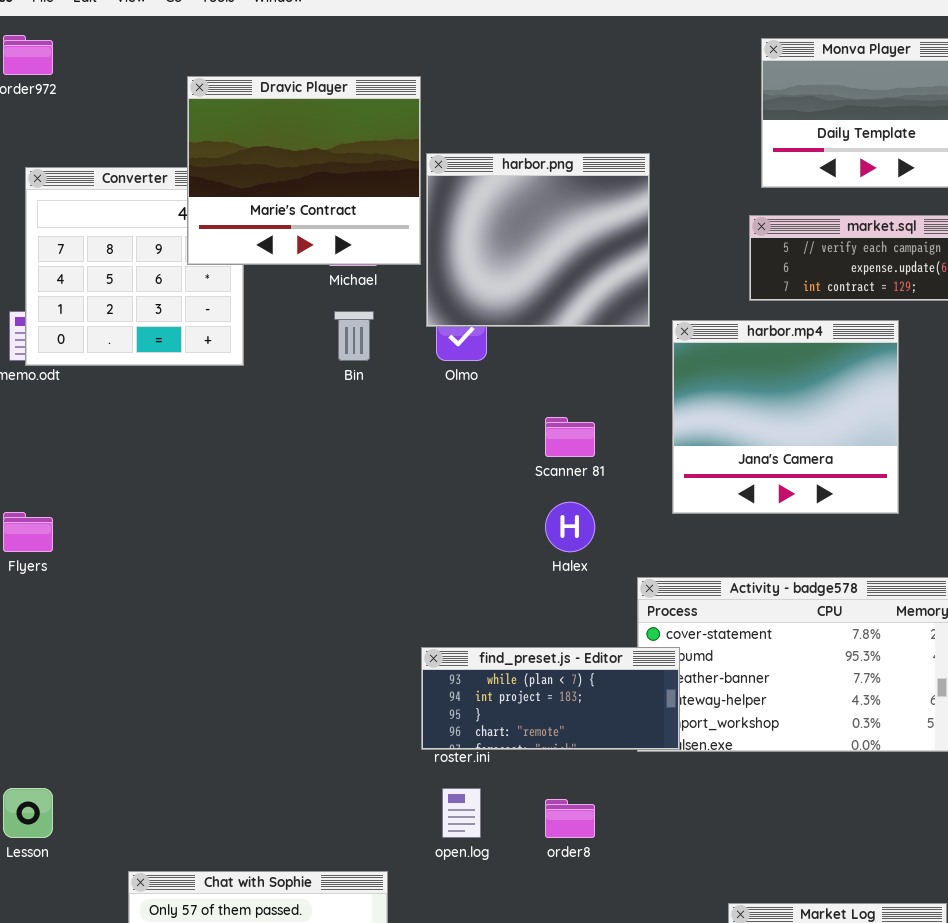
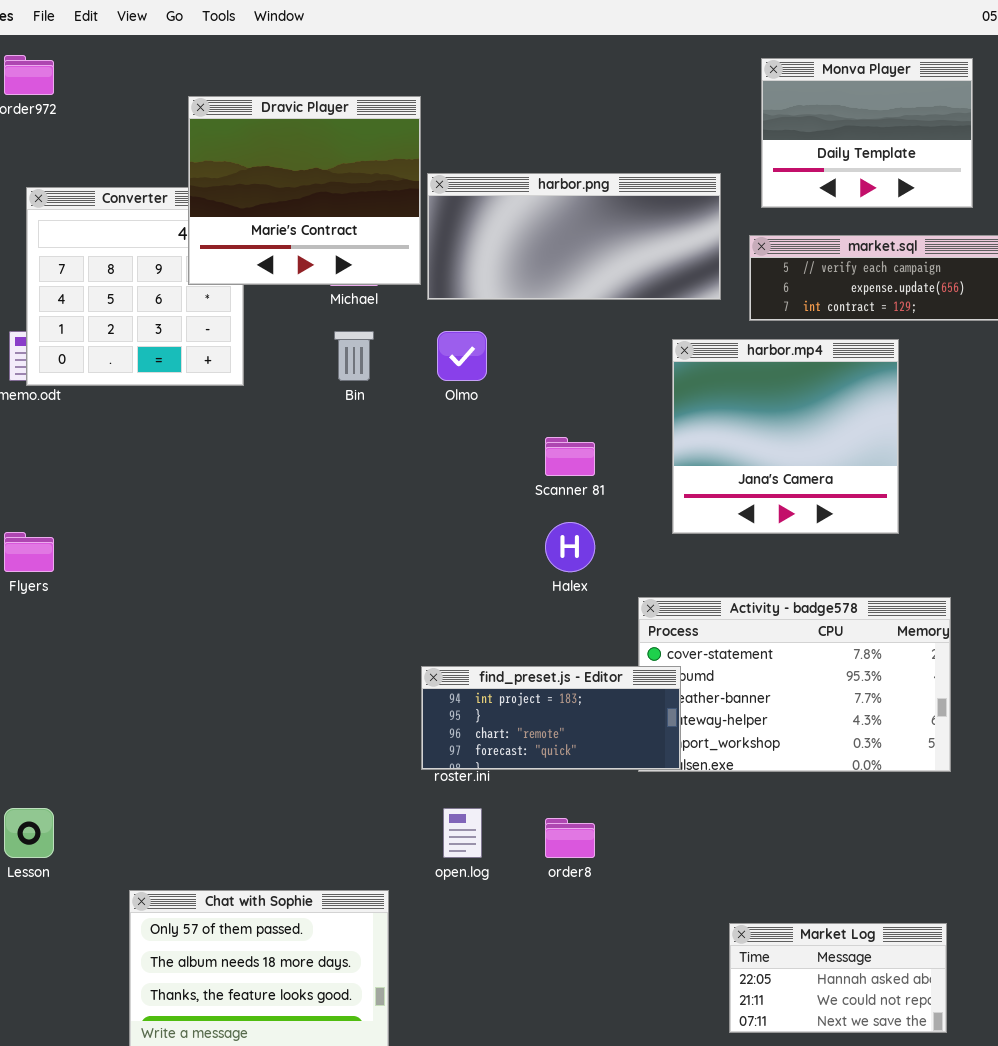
harbor.png: [426,153,650,327] -> [427,173,721,300], resized
find_preset.js - Editor: [421,647,680,750] -> [421,666,681,770], scrolled down 1 row

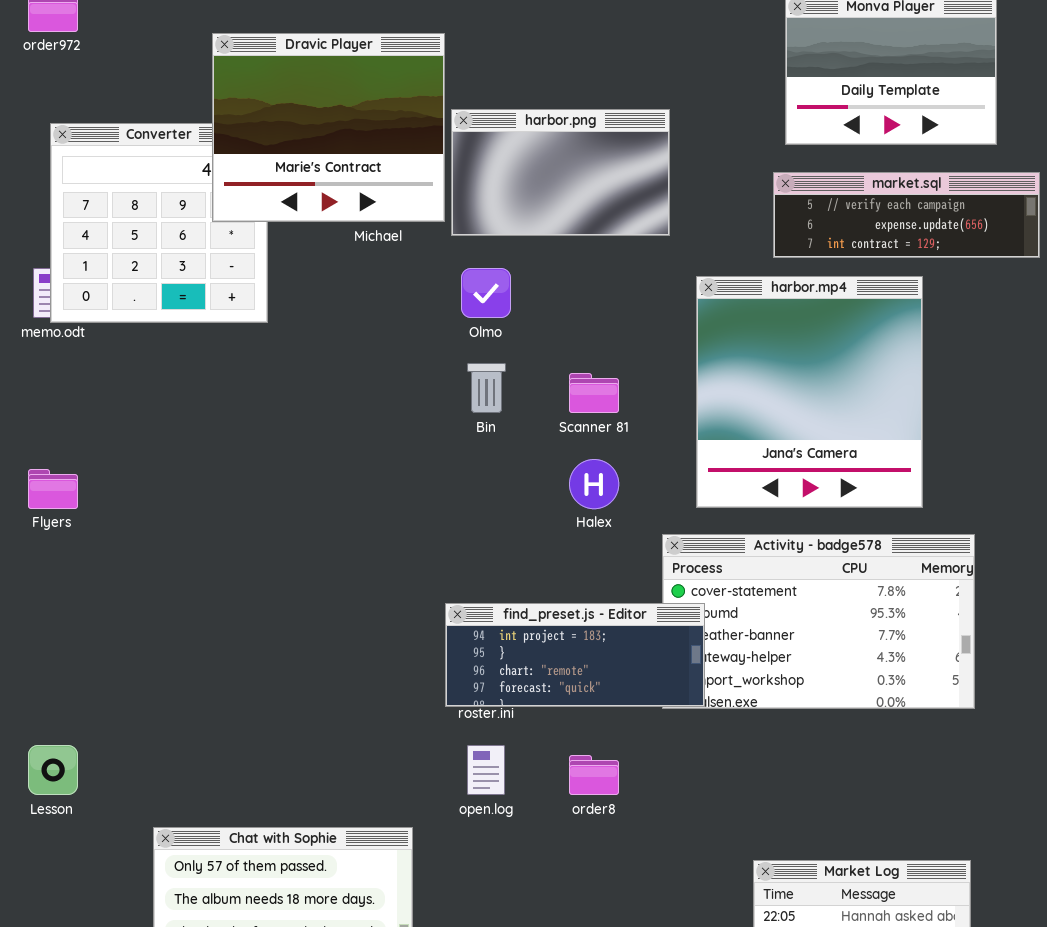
harbor.png: [427,173,721,300] -> [451,109,670,236], resized
Bin: [334,331,374,381] -> [467,363,506,413], moved
harbor.mp4: [672,339,899,534] -> [696,276,923,508], resized

